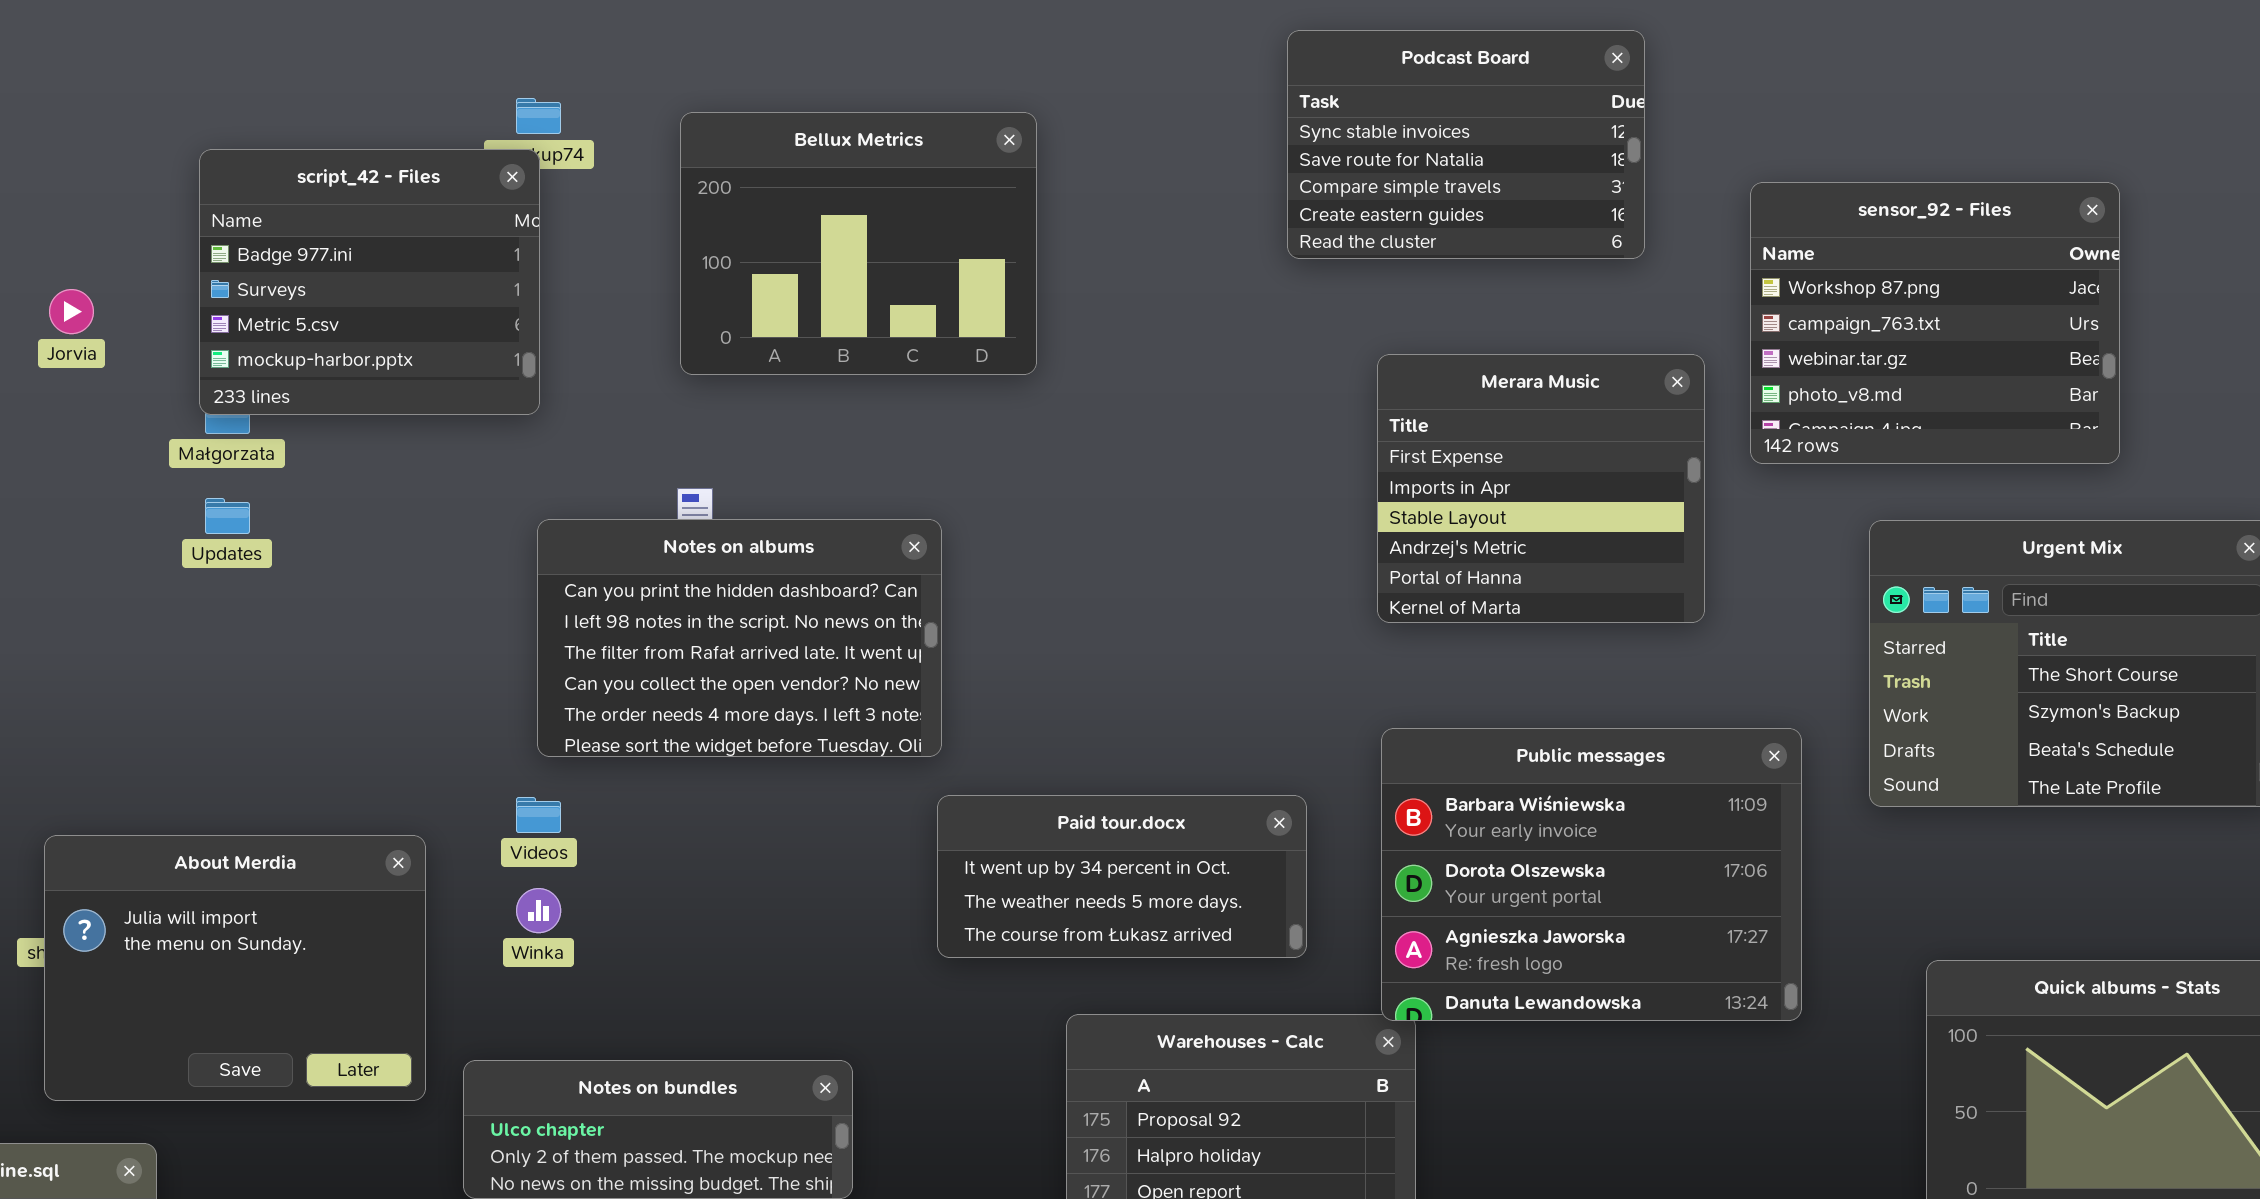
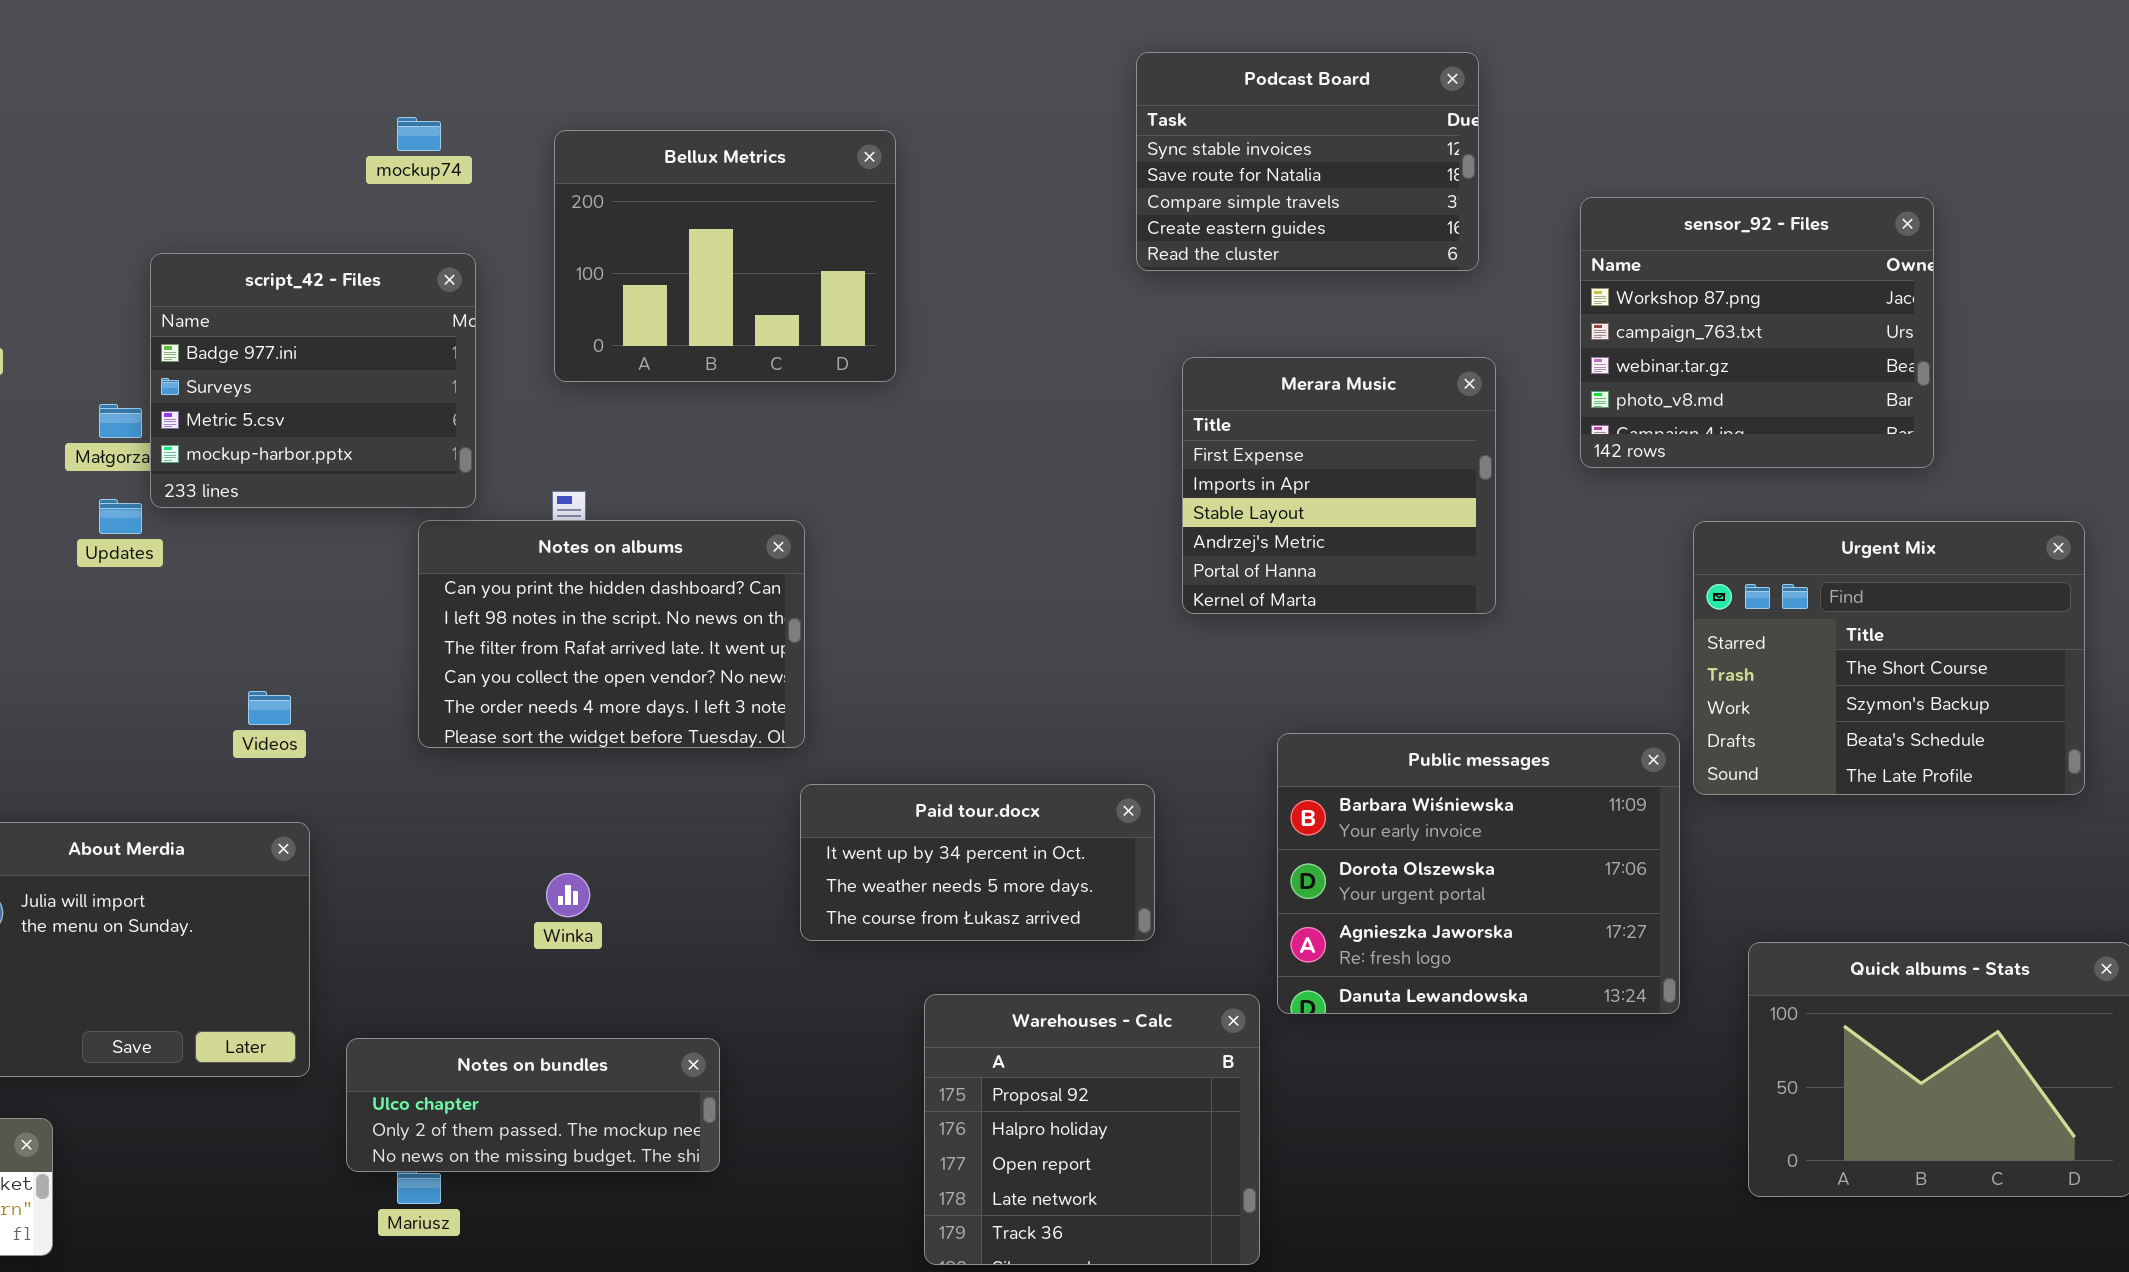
script_42 - Files: [199,149,540,415] -> [150,253,476,508], moved
Merara Music: [1377,354,1705,623] -> [1182,357,1496,614], moved
Public messages: [1381,728,1802,1021] -> [1277,733,1680,1014], moved
Videos: [516,797,561,833] -> [248,691,291,725], moved
Winka: [516,888,561,933] -> [546,873,590,917], moved

